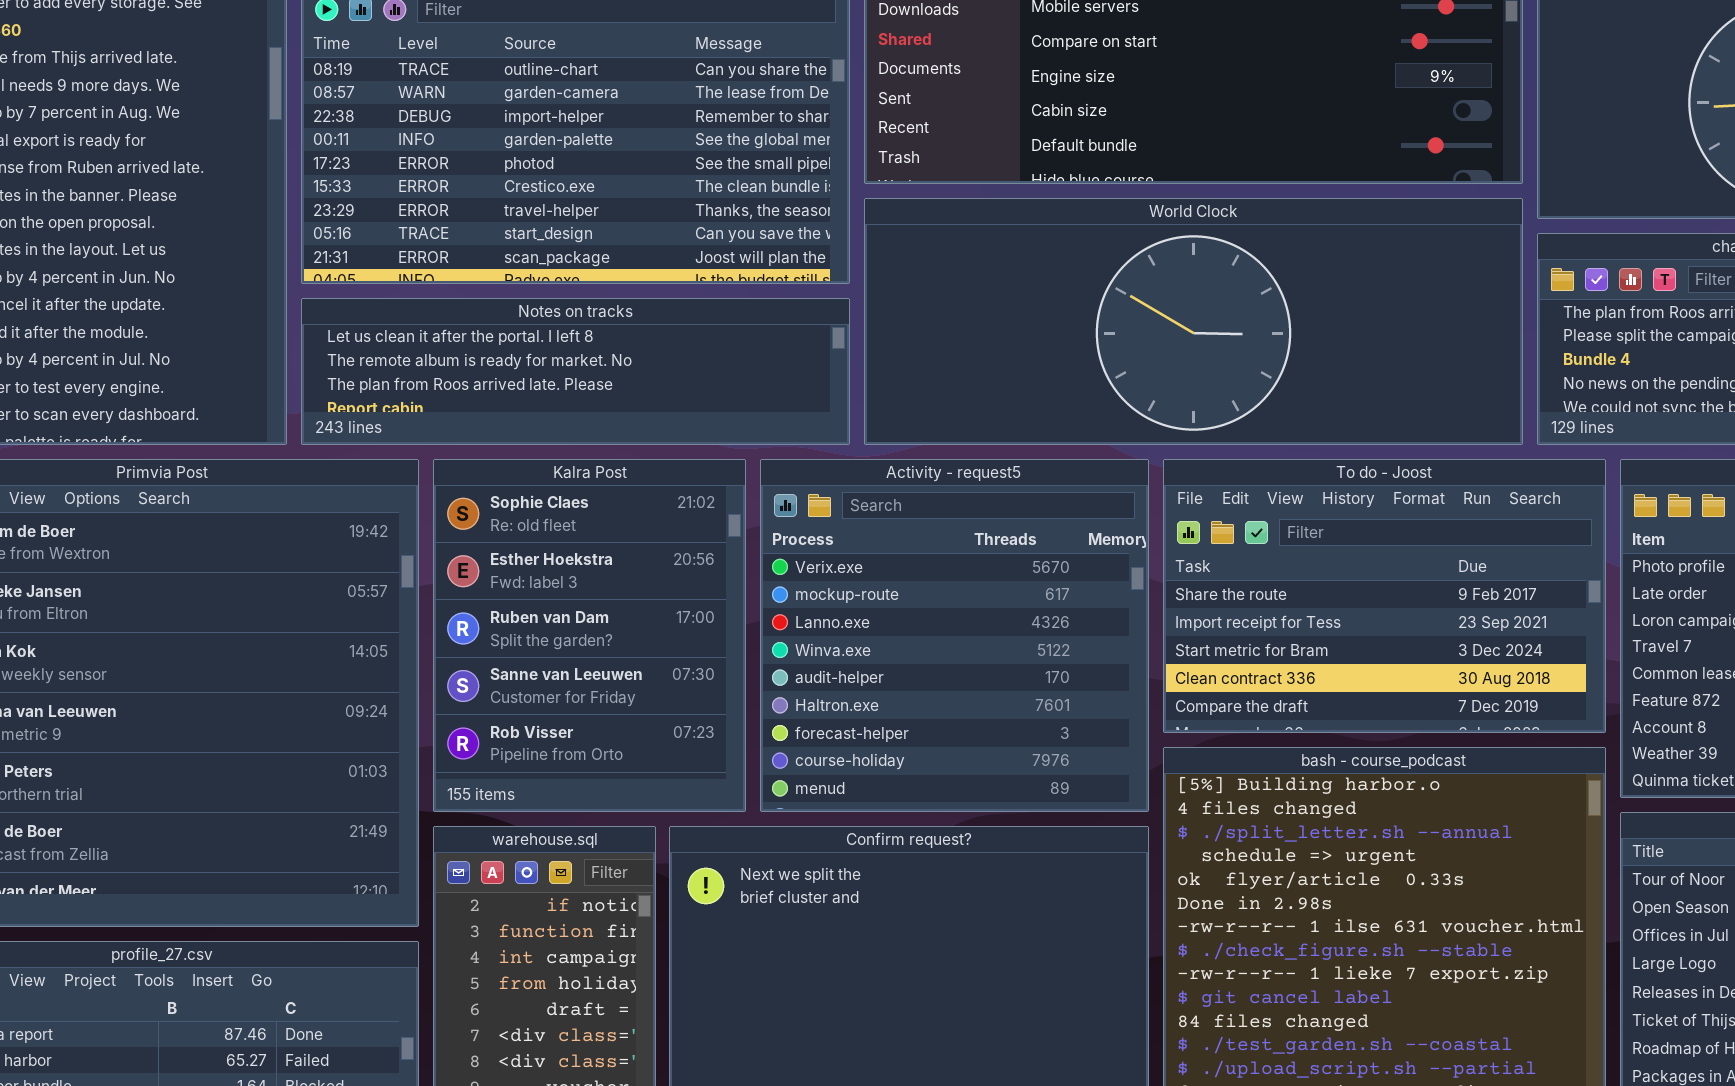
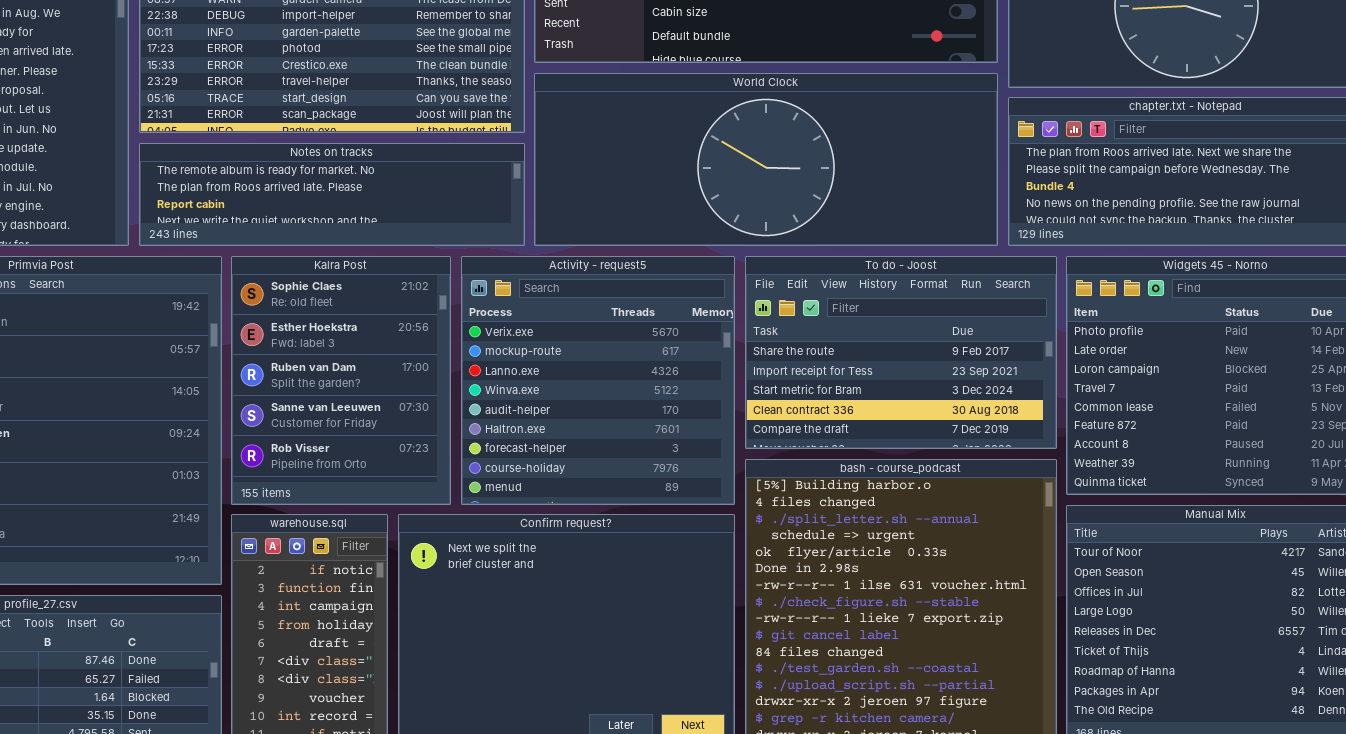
Notes on tracks: [301,298,850,445] -> [139,143,525,246], scrolled down 1 row

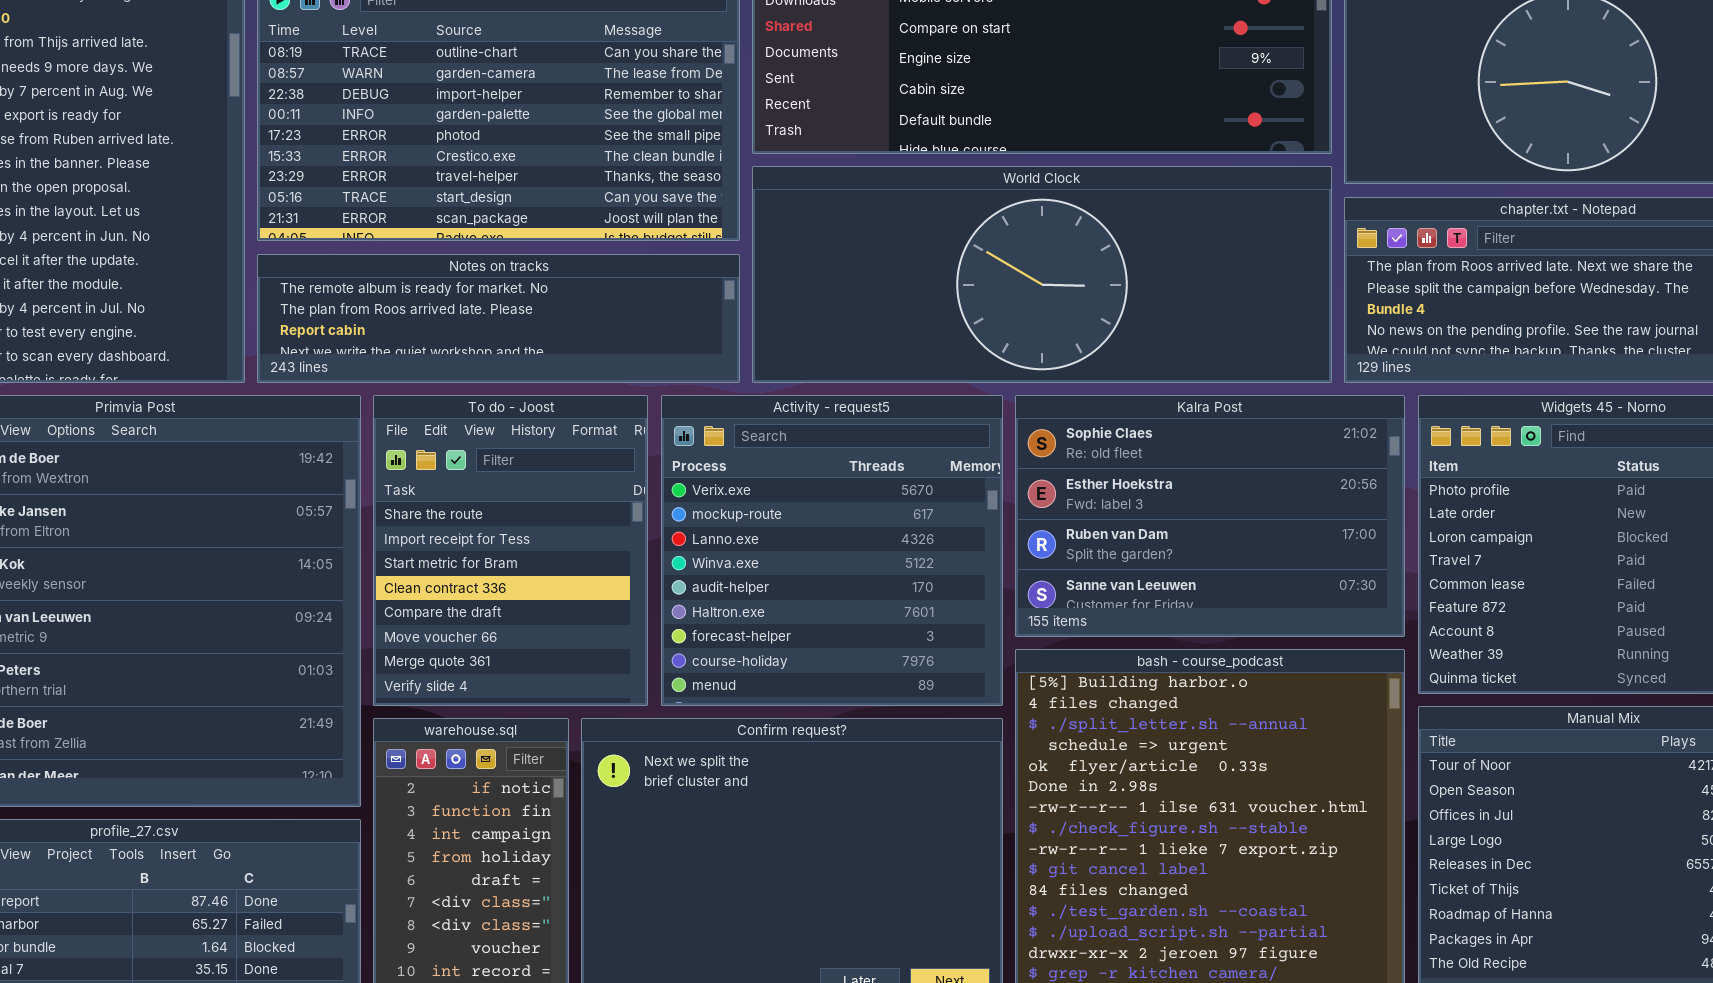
Kalra Post: [231,256,451,505] -> [1015,395,1405,637], moved, resized
To do - Joost: [745,256,1057,449] -> [373,395,648,706], moved, resized

